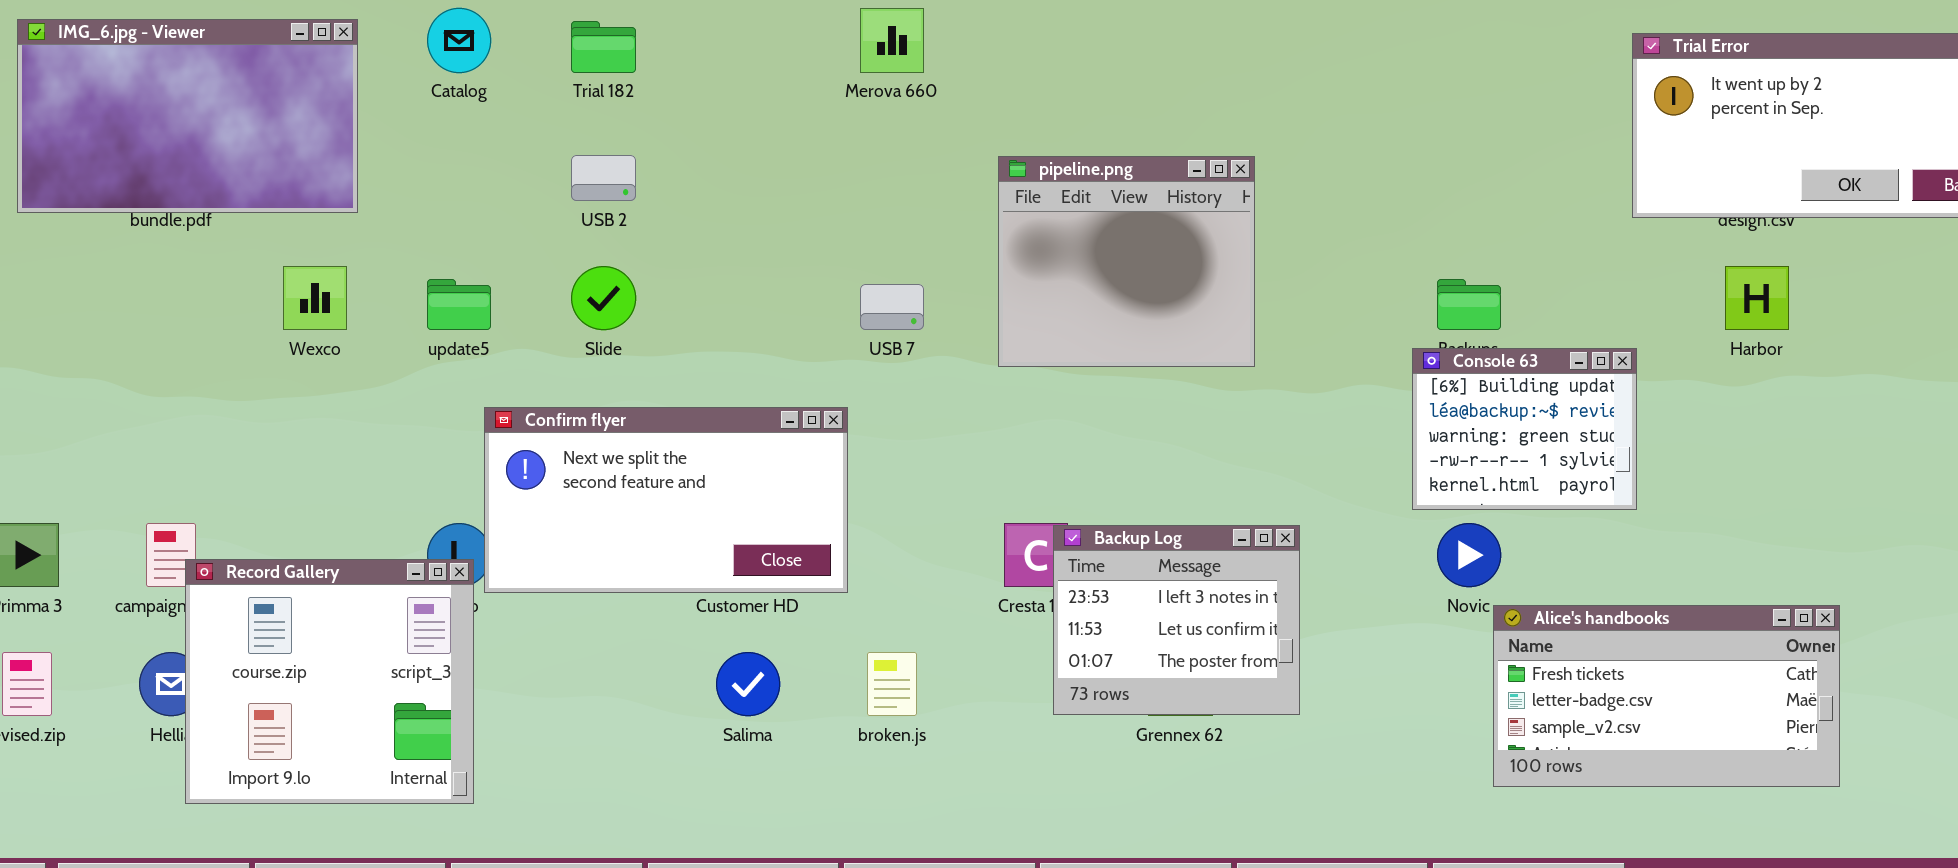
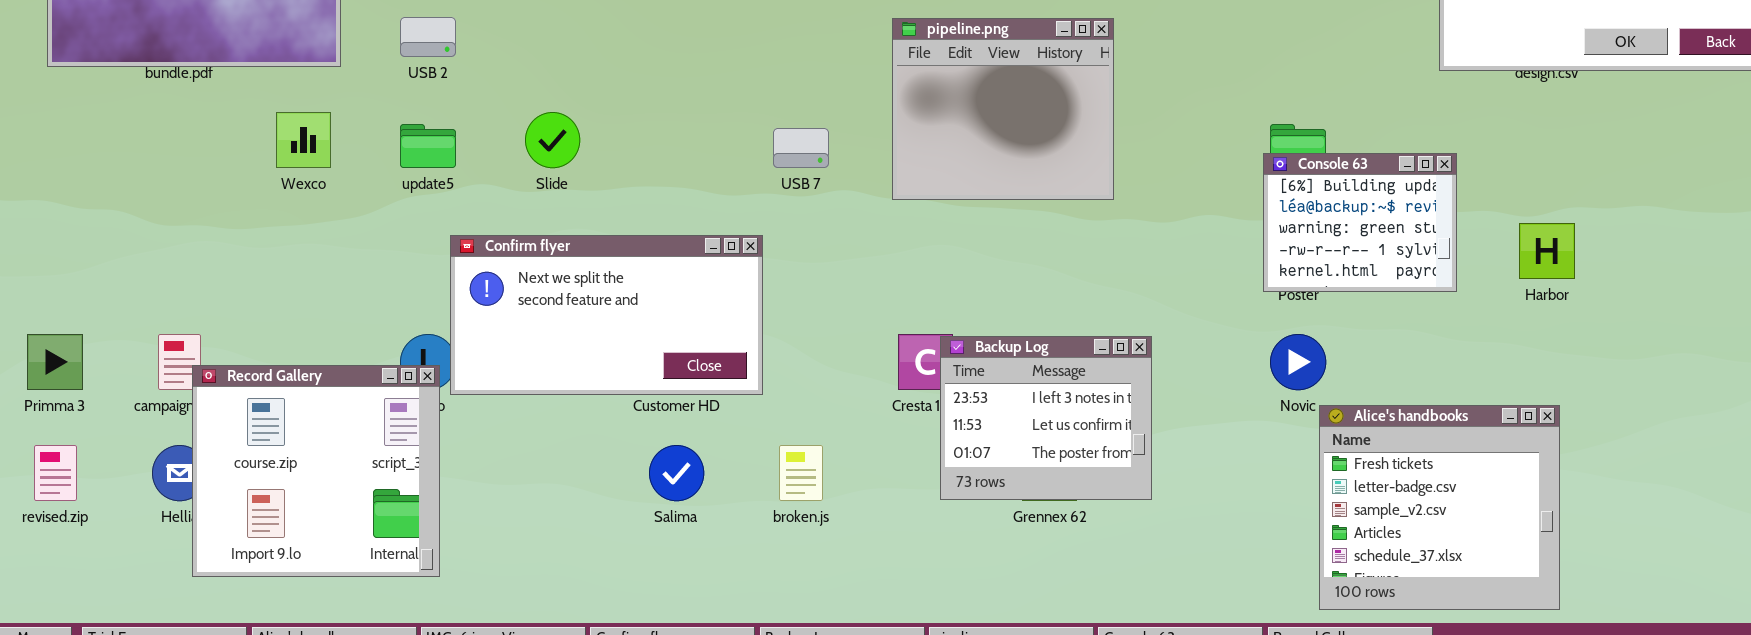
USB 2: [571,155,636,201] -> [400,17,456,57], moved
Harbor: [1725,266,1789,330] -> [1519,223,1575,279], moved
Console 63: [1412,348,1637,510] -> [1263,153,1457,292], moved
Alice's handbooks: [1493,605,1840,787] -> [1319,405,1560,610], resized

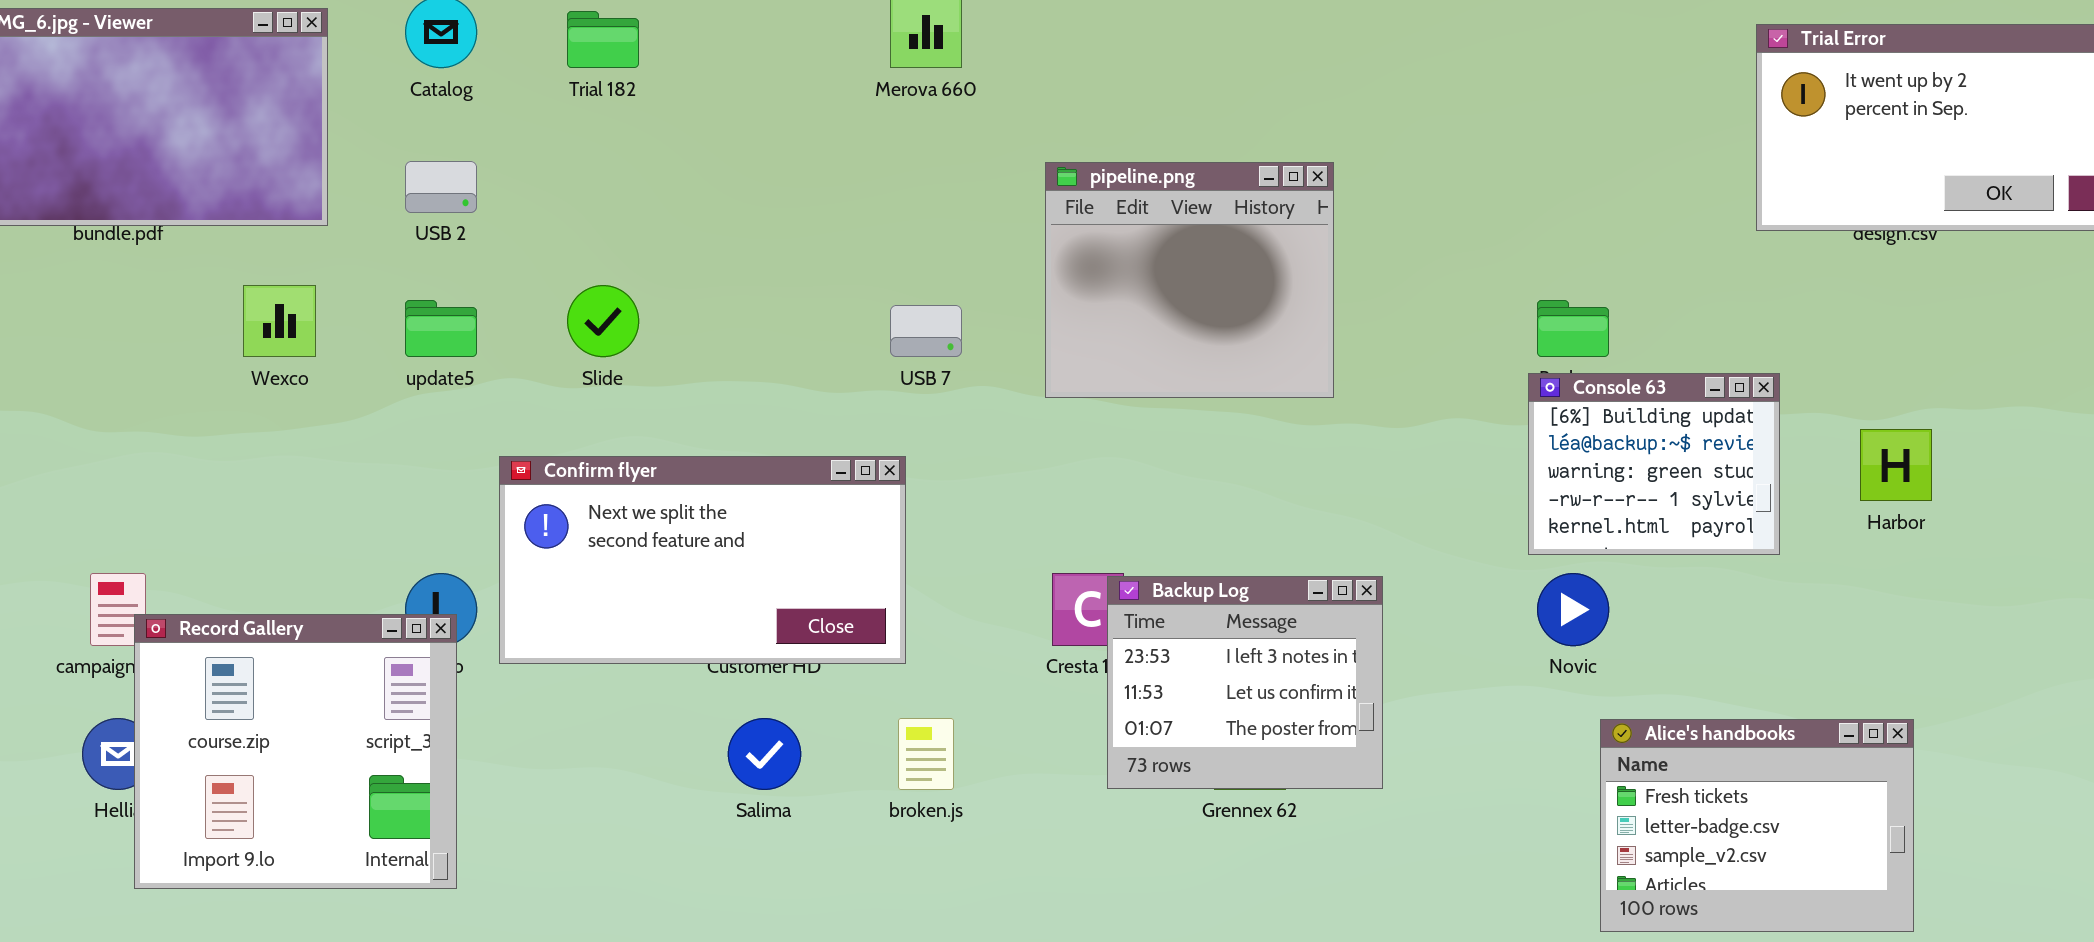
Console 63: [1263,153,1457,292] -> [1528,373,1780,555], moved
Confirm flyer: [450,235,763,395] -> [499,456,906,664], moved
Alice's handbooks: [1319,405,1560,610] -> [1600,719,1914,932], resized

